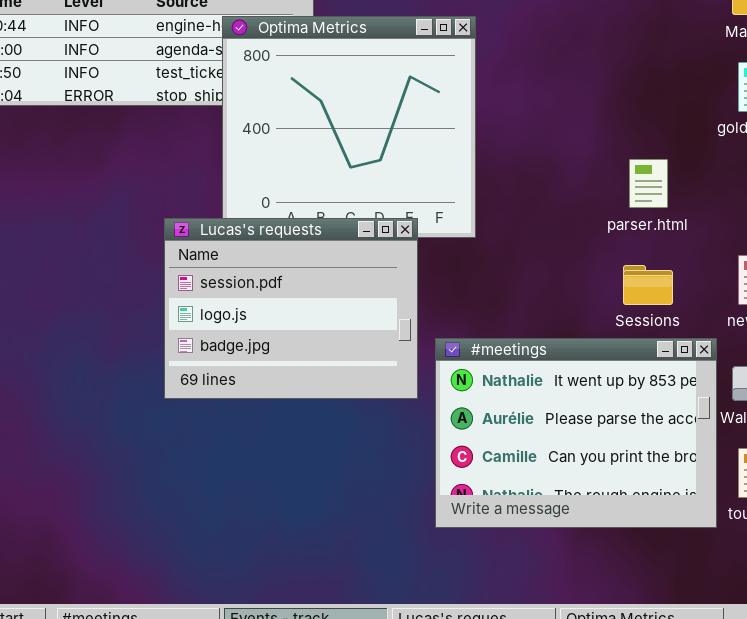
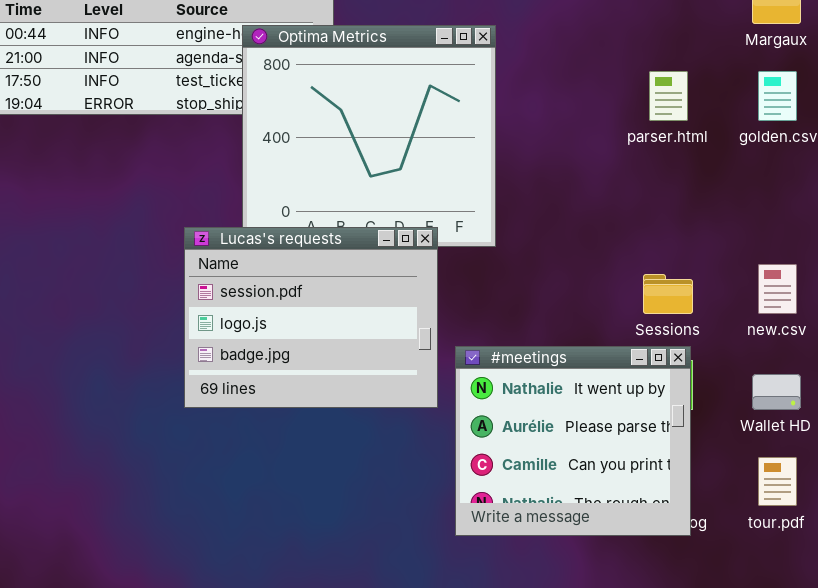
parser.html: [629,159,668,208] -> [649,71,688,121], moved
#meetings: [435,338,717,528] -> [455,346,691,536], resized

